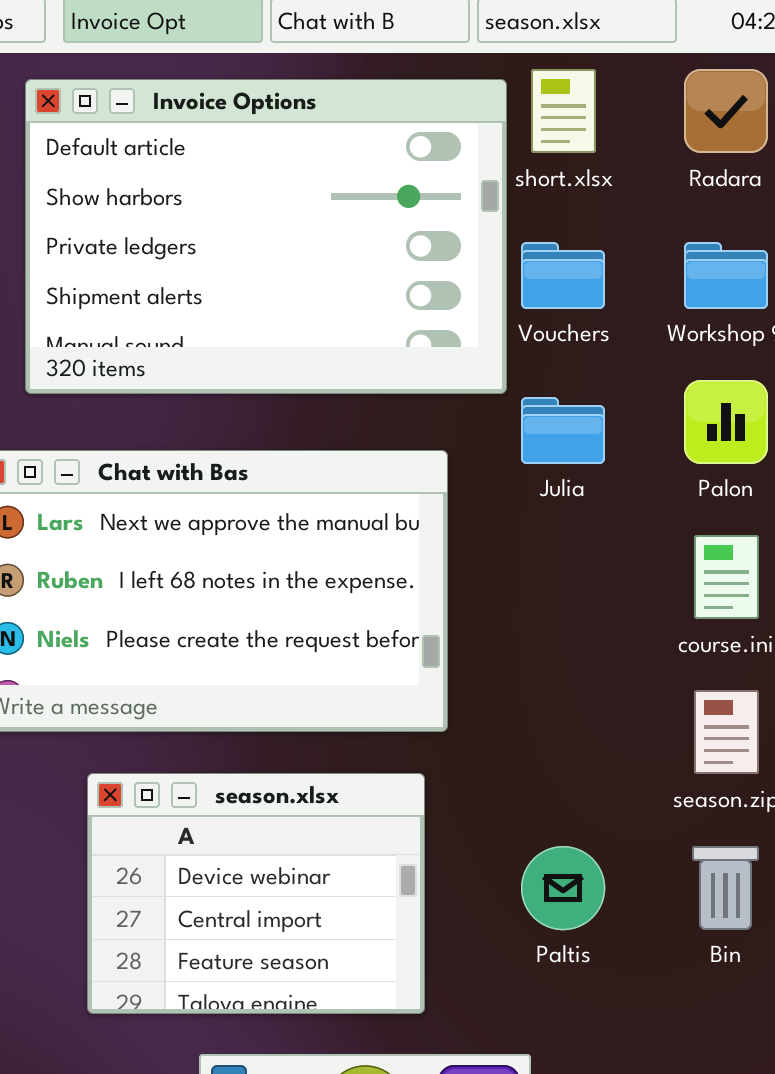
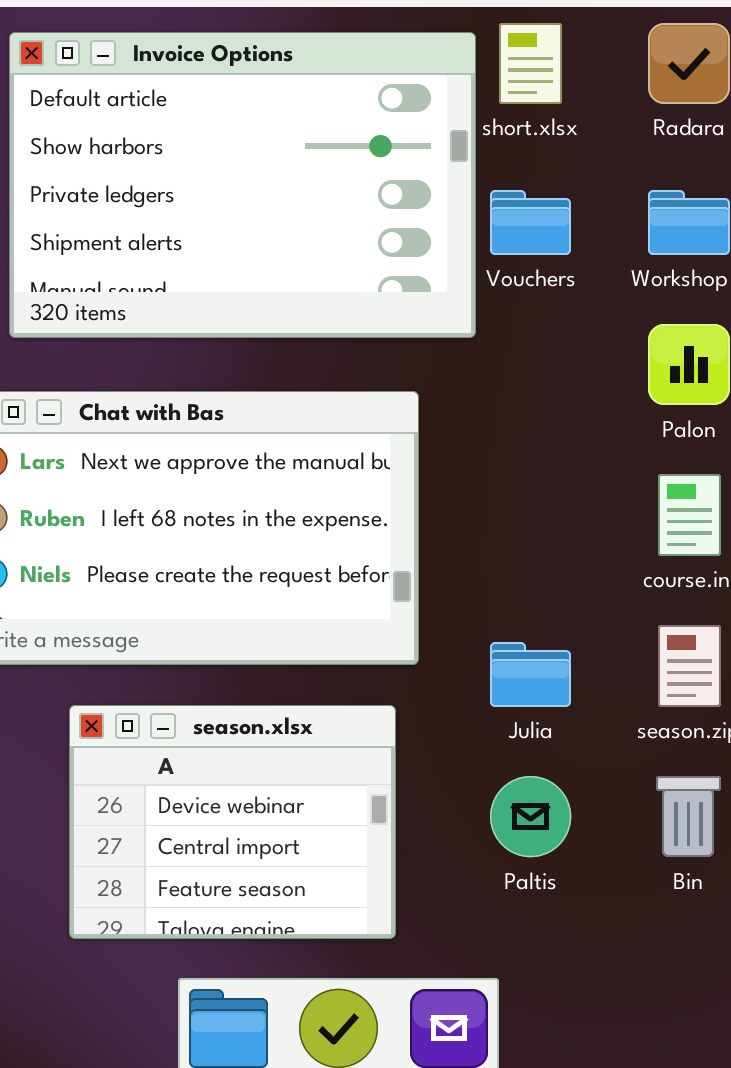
Julia: [521,397,605,464] -> [490,642,571,707], moved

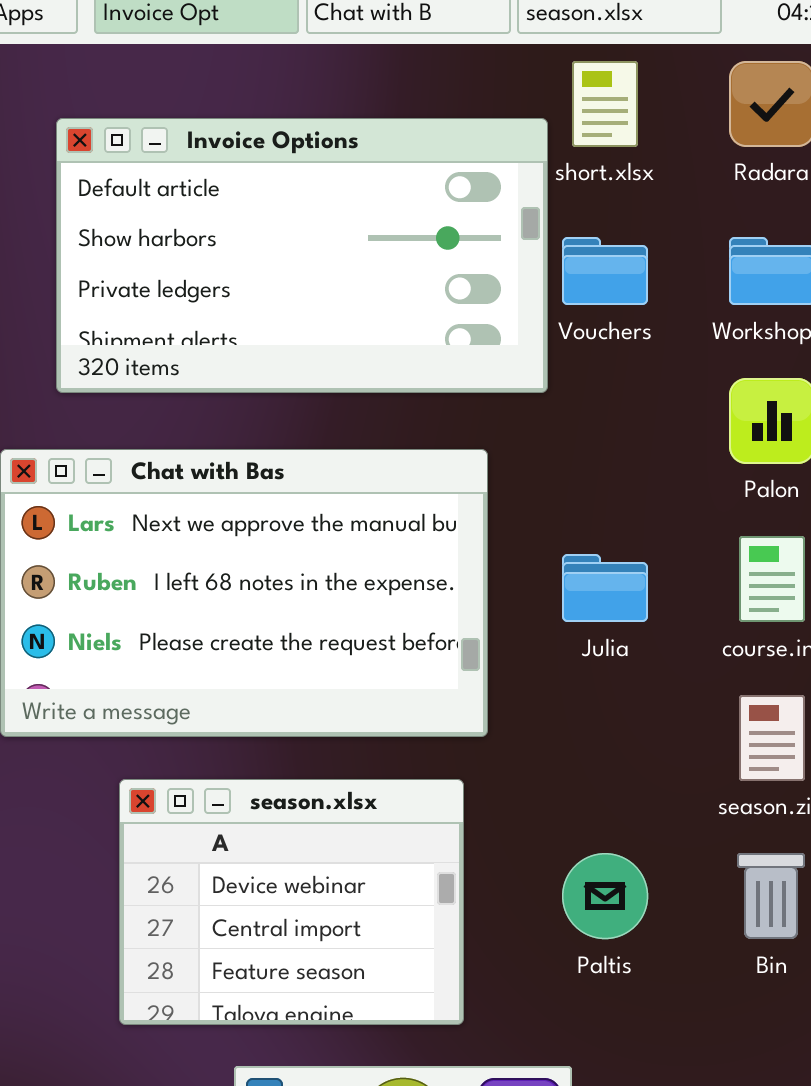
Invoice Options: [9,32,476,338] -> [56,118,548,393], resized
Julia: [490,642,571,707] -> [562,554,648,622], moved

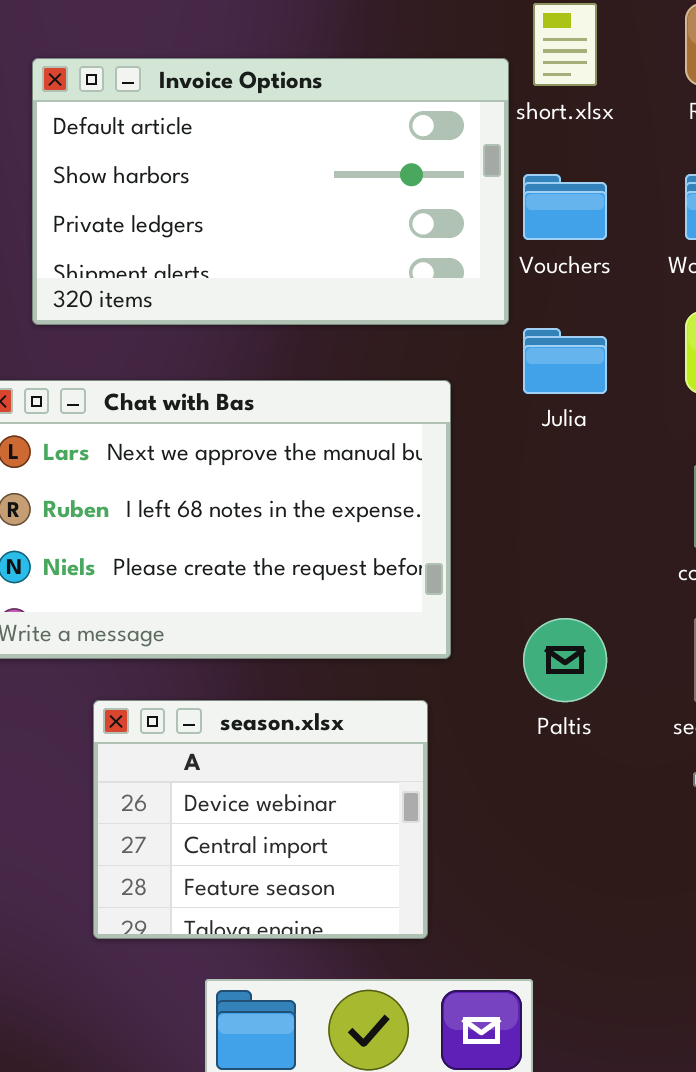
Julia: [562,554,648,622] -> [523,328,607,394], moved
Paltis: [562,853,648,939] -> [523,618,607,702], moved

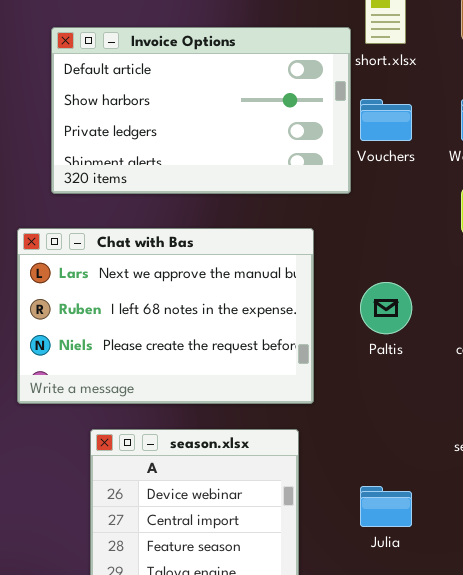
Julia: [523,328,607,394] -> [360,486,412,527], moved
Paltis: [523,618,607,702] -> [360,282,412,334], moved

